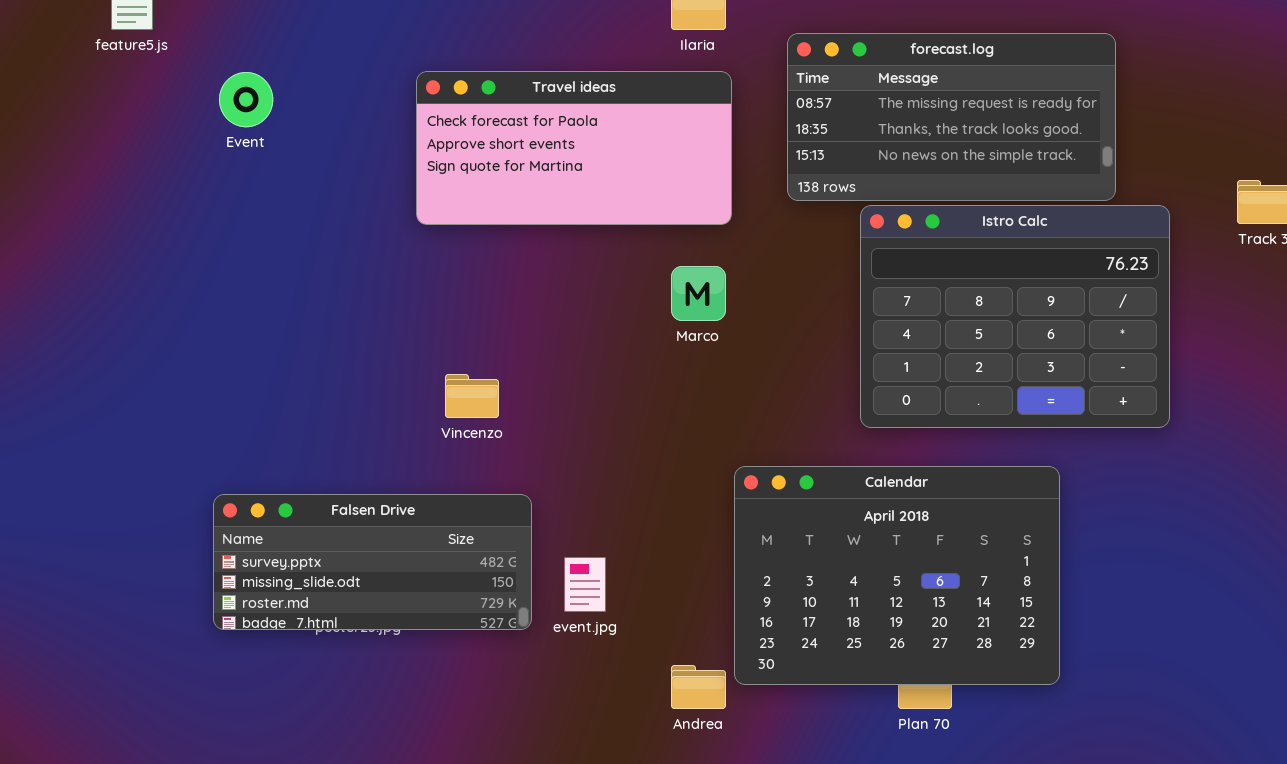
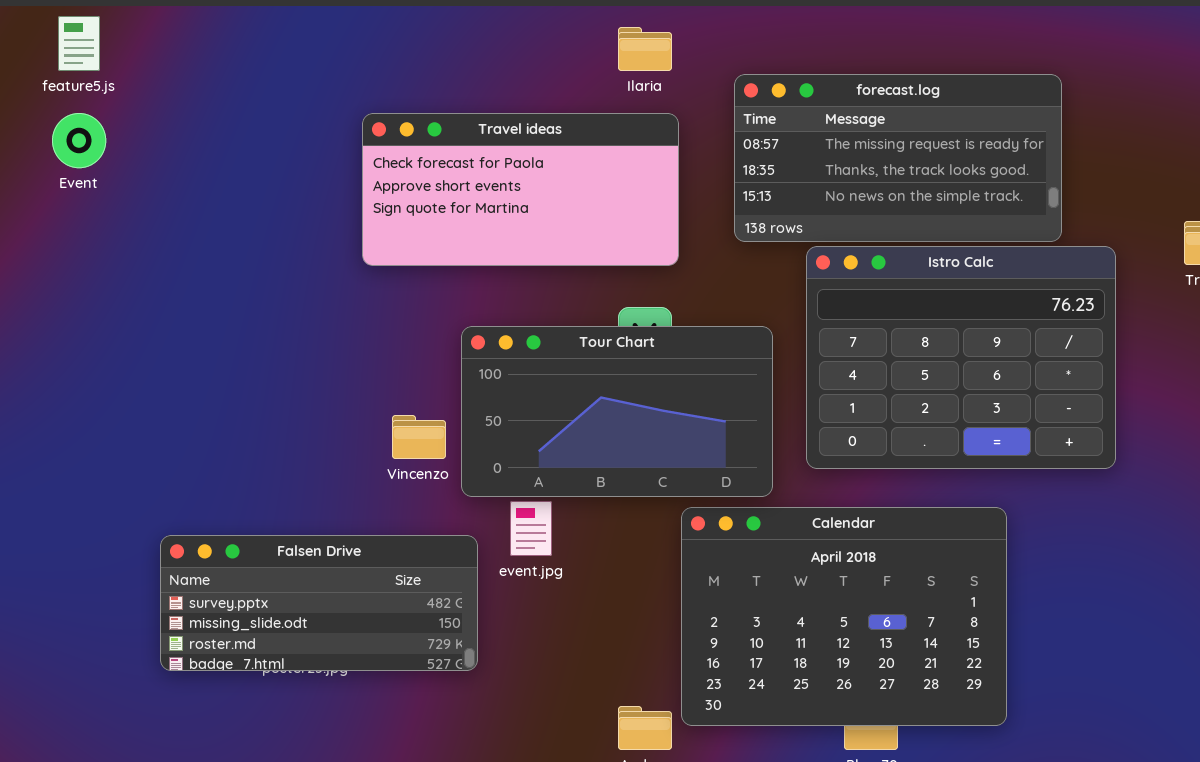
Event: [219,72,273,127] -> [52,113,106,168], moved
Tour Chart: none -> [461,326,773,497], opened
event.jpg: [564,557,606,612] -> [510,501,552,556], moved

